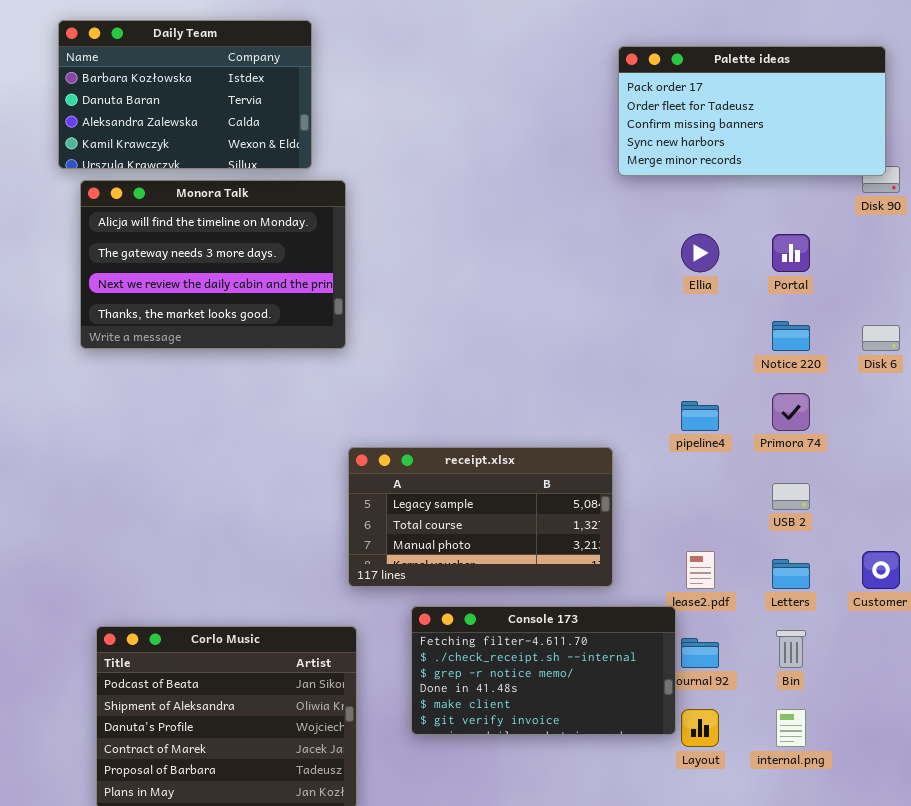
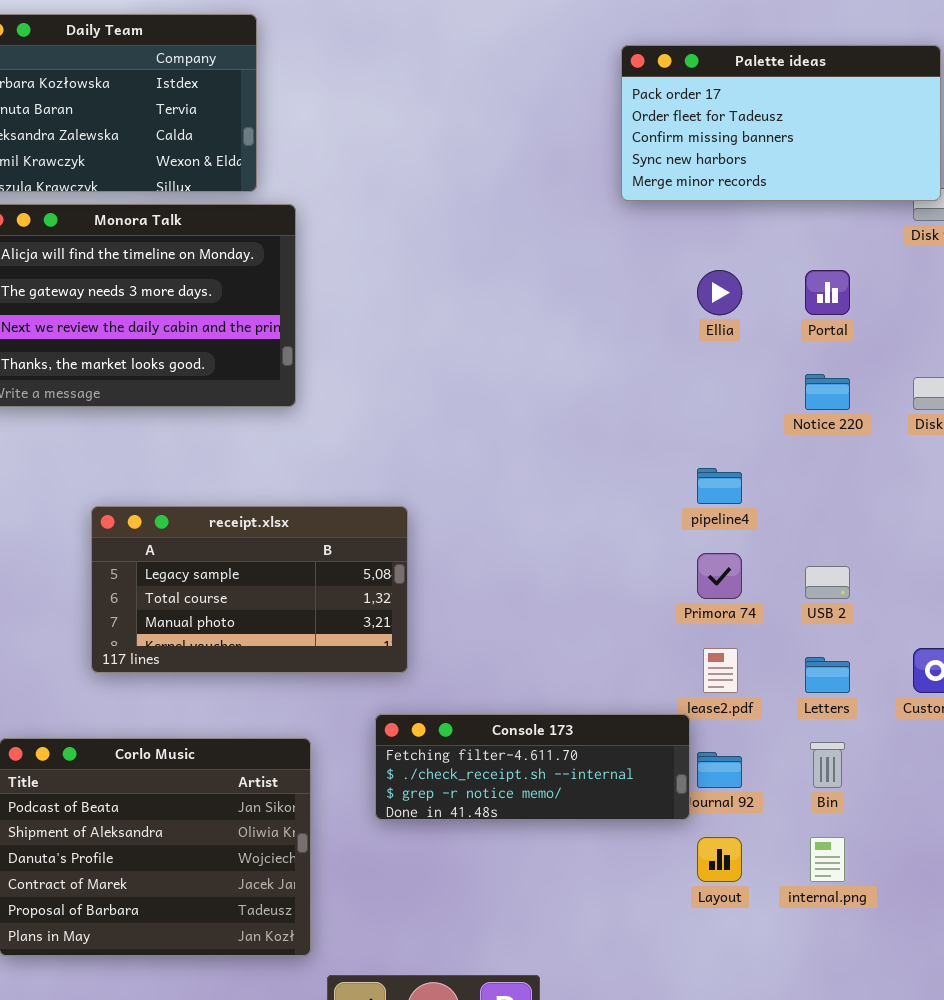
Primora 74: [772,393,810,431] -> [697,553,742,599], moved
receipt.xlsx: [348,447,613,587] -> [91,506,408,673], moved
Console 173: [411,606,676,735] -> [375,714,690,820], resized

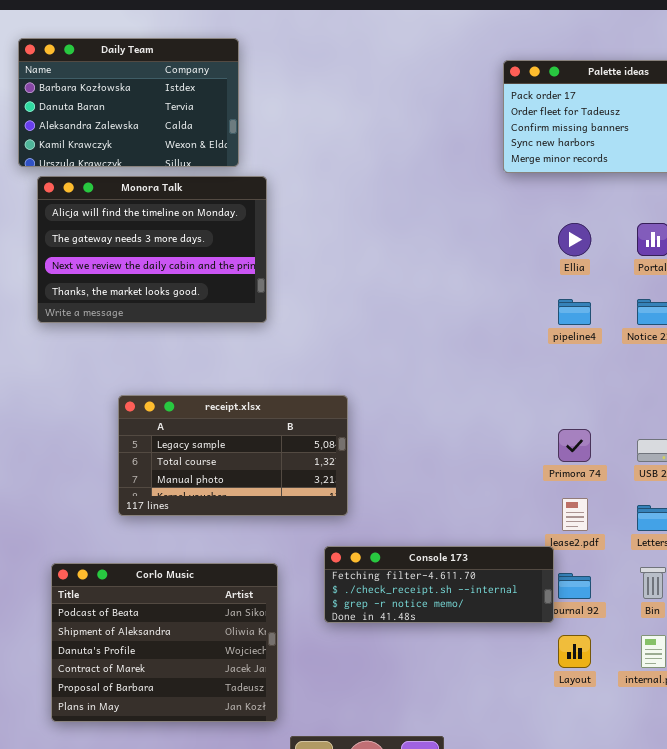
pipeline4: [697,468,742,504] -> [558,299,591,325], moved

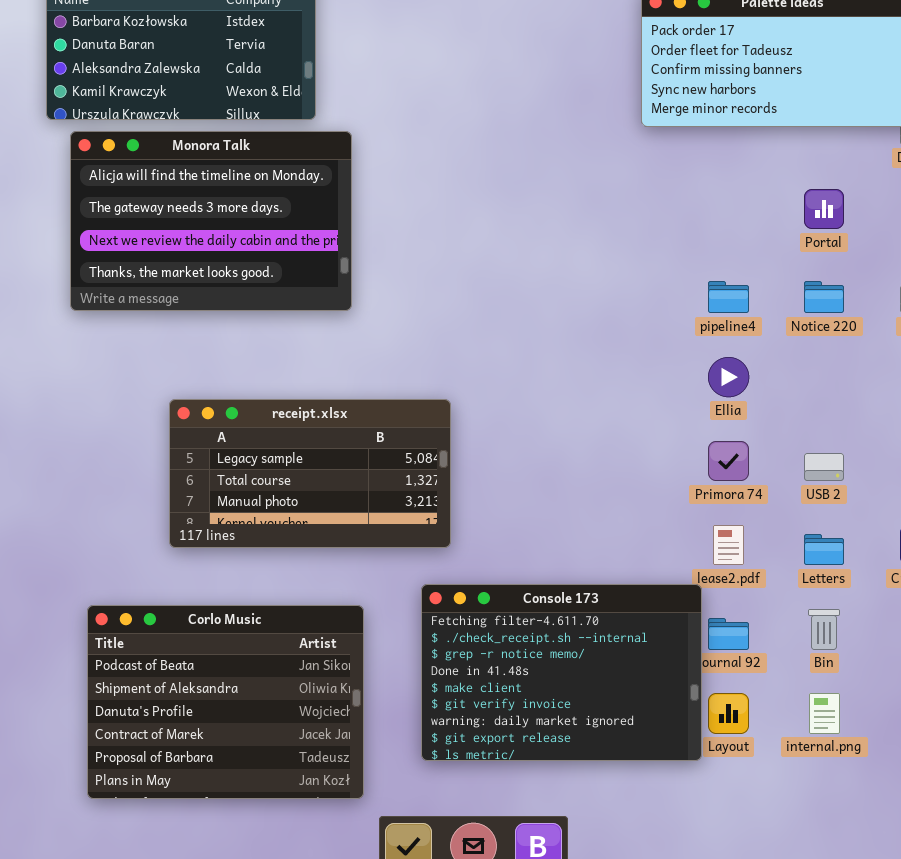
Ellia: [558,223,591,256] -> [708,357,749,397], moved
Console 173: [324,546,554,623] -> [421,584,702,761], resized

